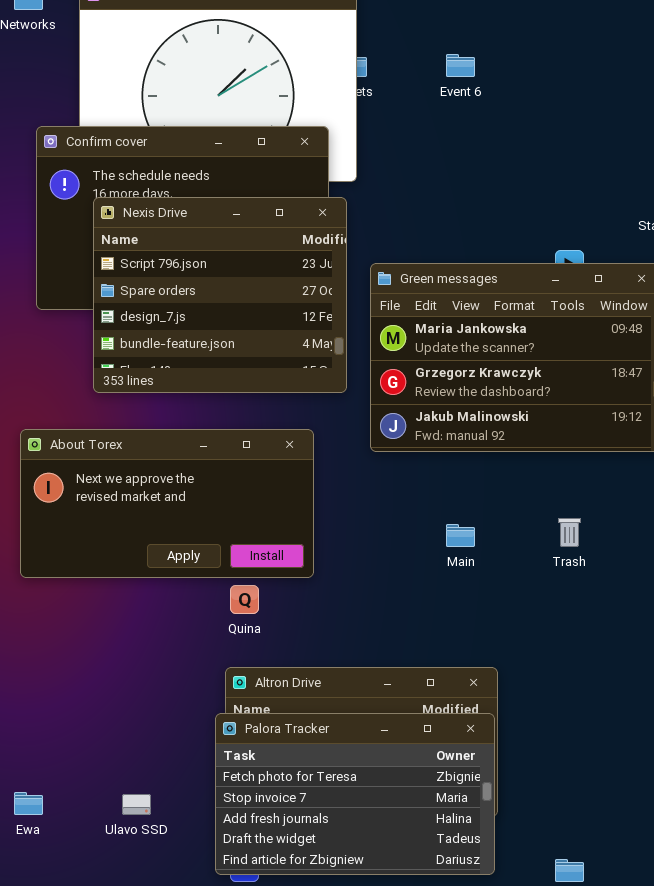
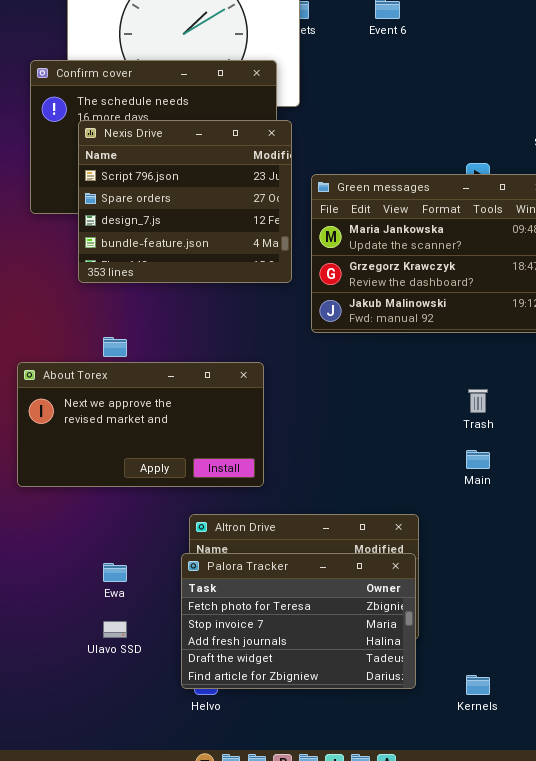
About Torex: [20,429,314,578] -> [17,362,264,487], moved
Main: [446,524,475,547] -> [466,450,490,469], moved
Ewa: [14,792,43,815] -> [103,563,127,582], moved

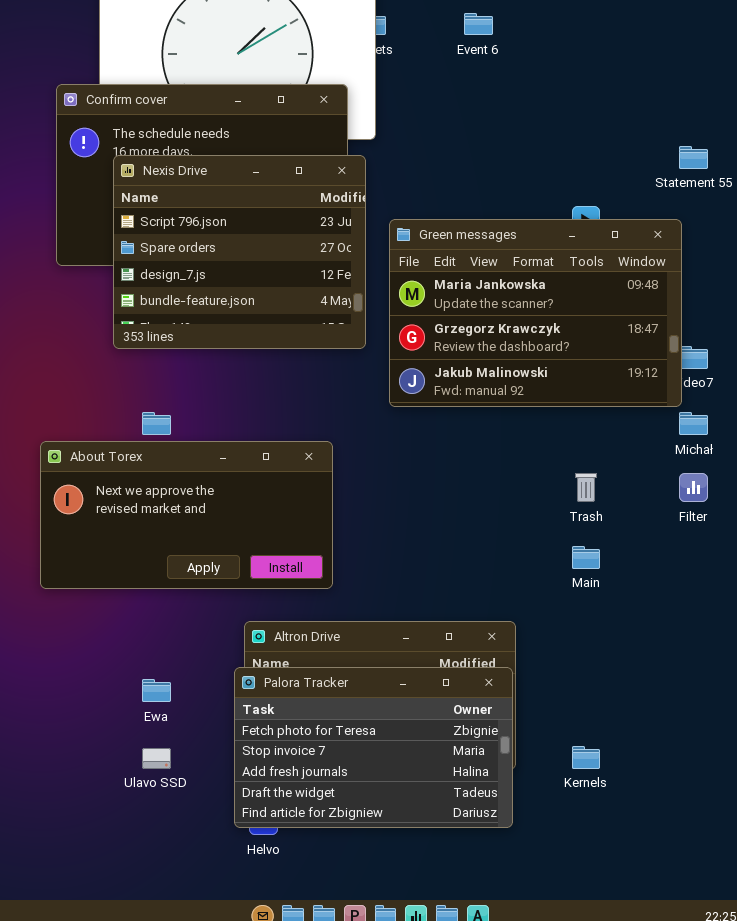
Kernels: [466,675,490,695] -> [572,746,600,769], moved

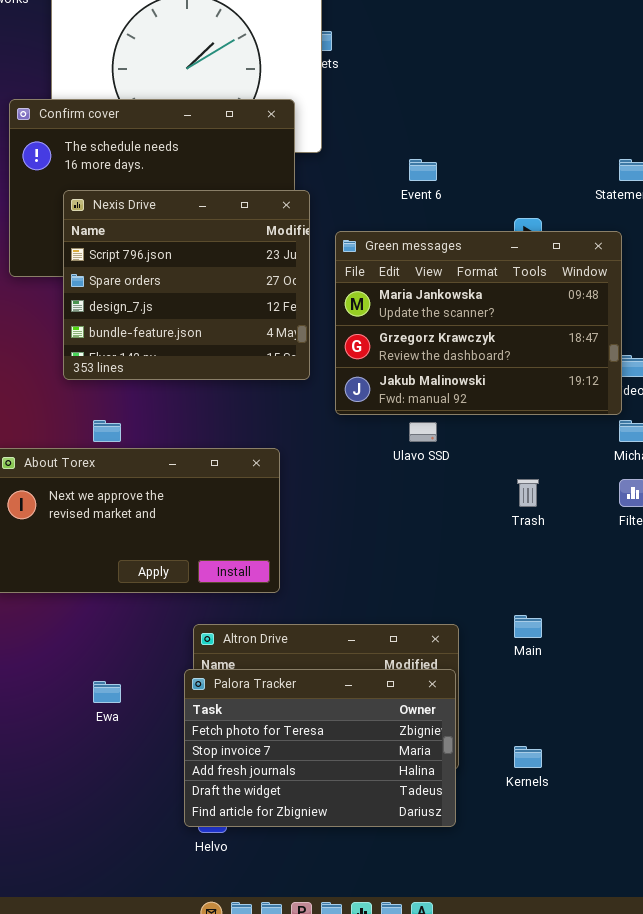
Event 6: [464,13,493,35] -> [409,159,437,181], moved
Nexis Drive: [113,155,366,349] -> [63,190,310,380], moved
Main: [572,546,600,569] -> [514,615,542,638], moved
Ulavo SSD: [142,748,171,769] -> [409,422,437,442], moved

